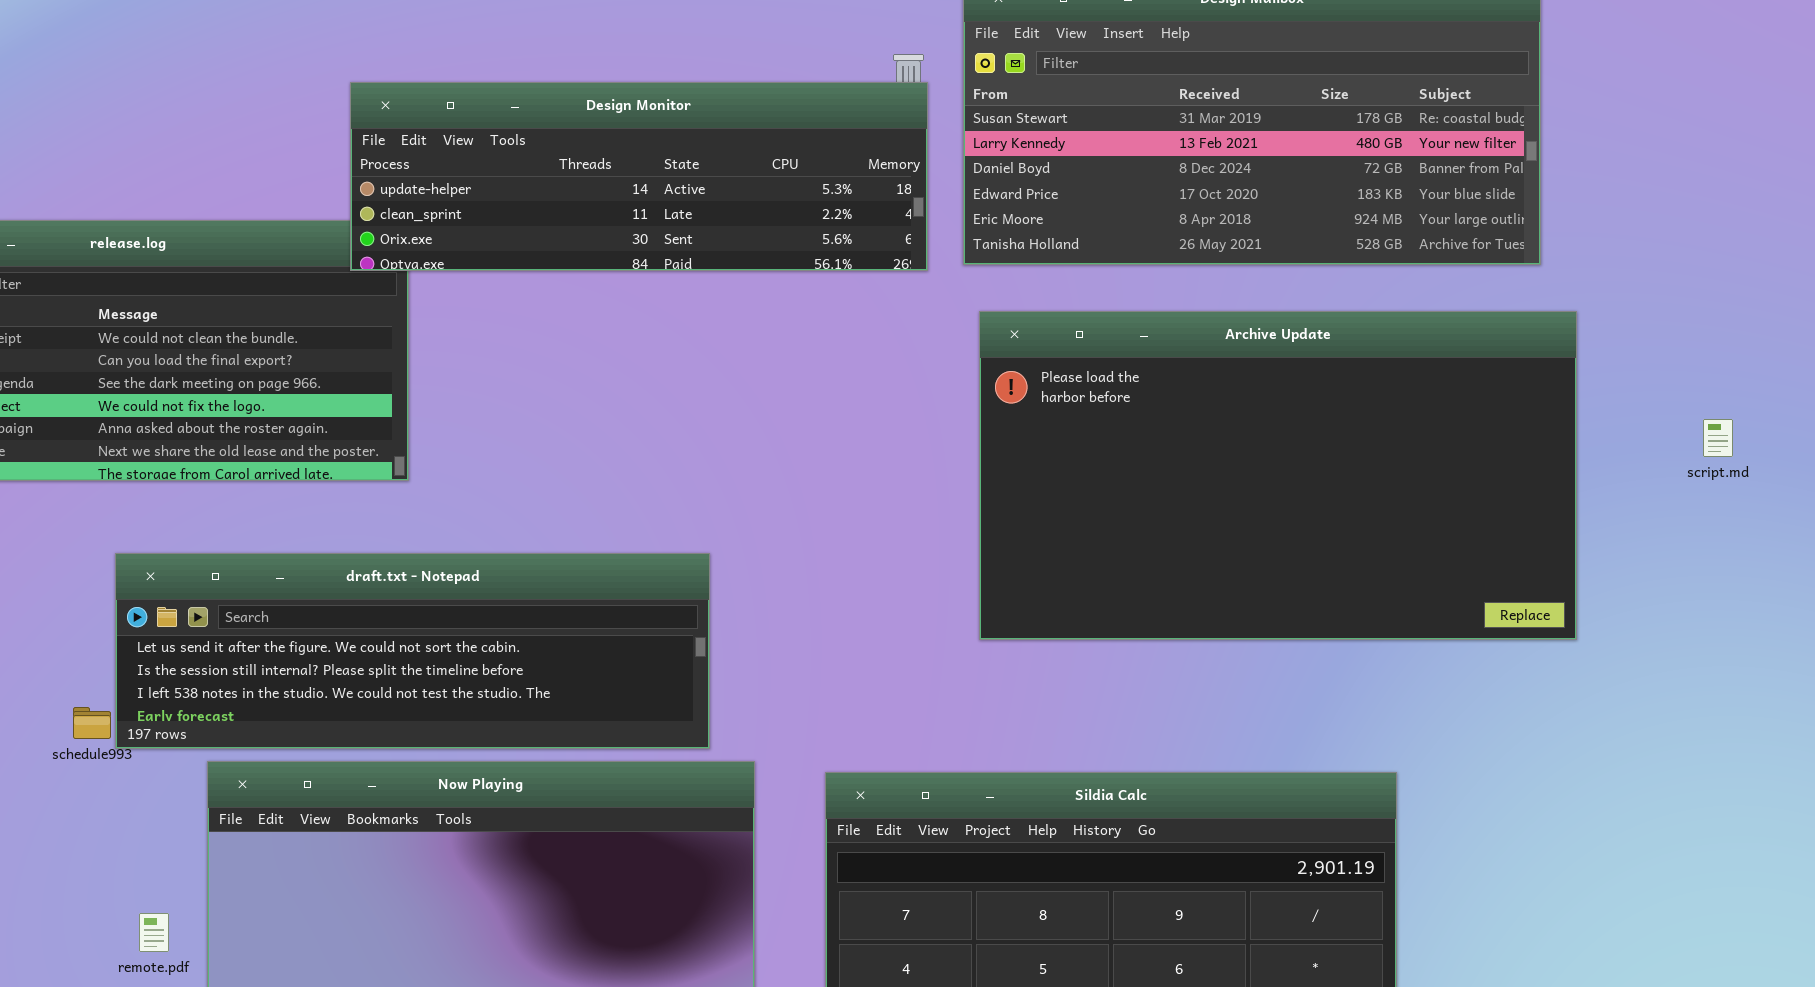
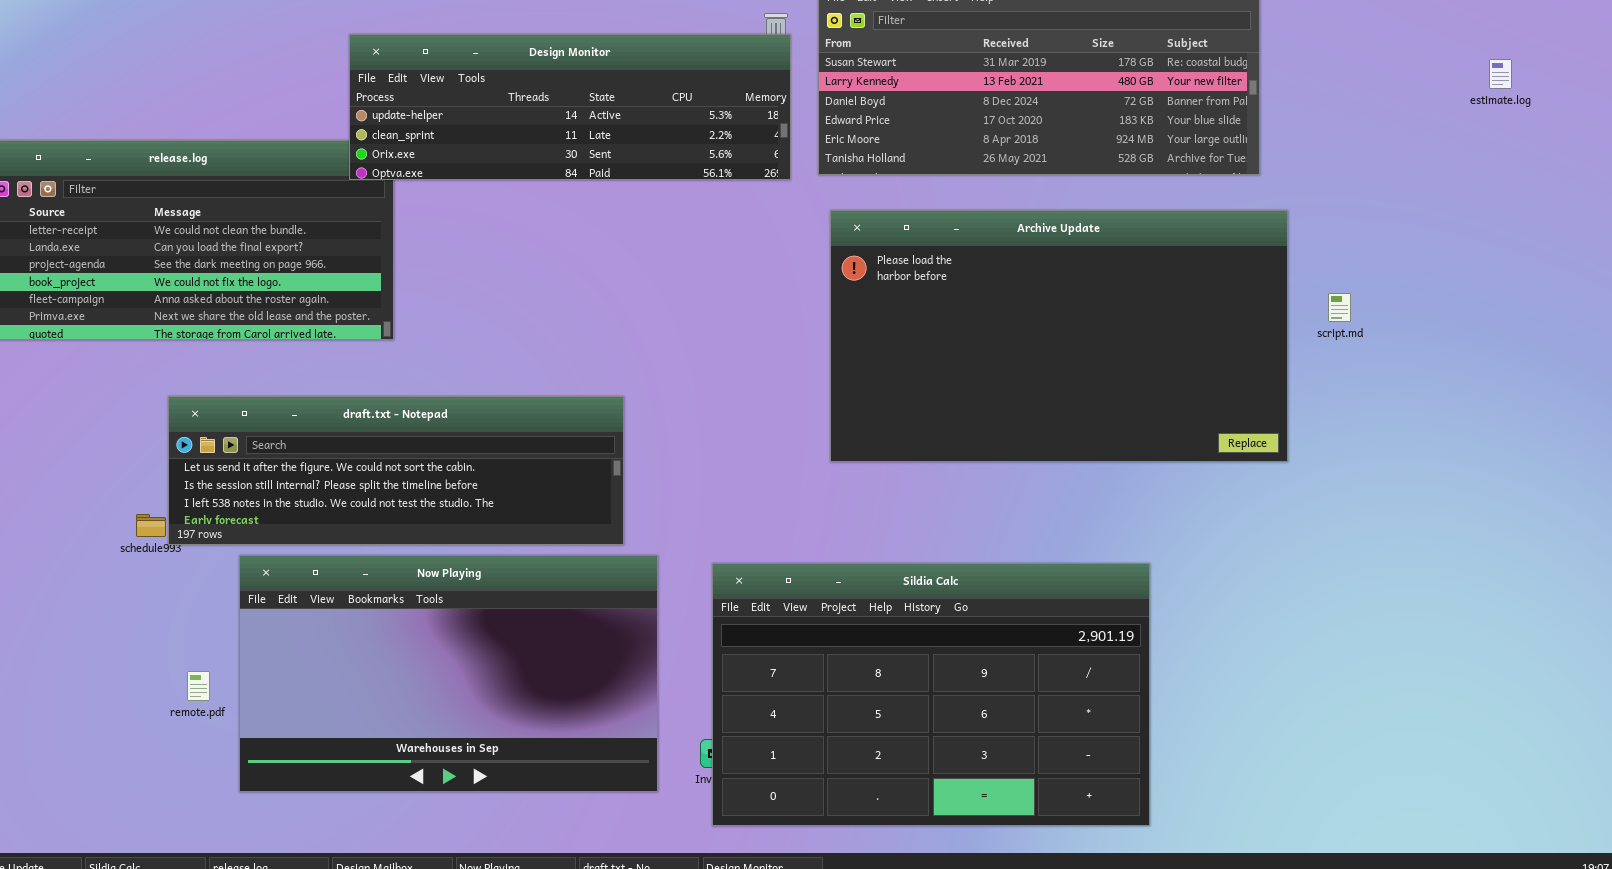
script.md: [1703,419,1733,457] -> [1328,293,1351,322], moved

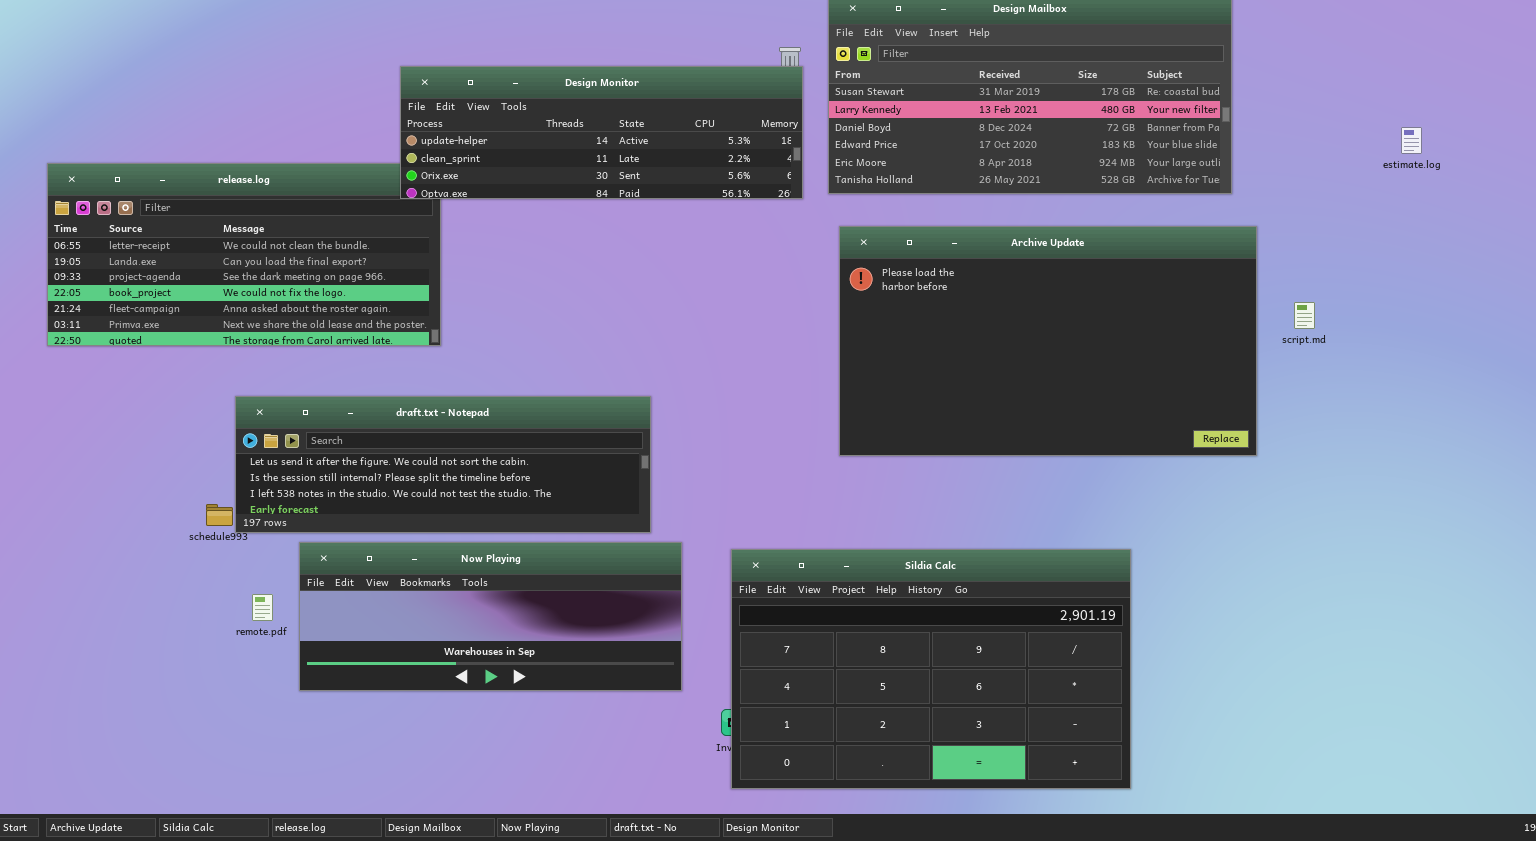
estimate.log: [1489,59,1512,89] -> [1401,127,1422,154], moved
Now Playing: [239,555,658,792] -> [299,542,682,691], resized
remote.pdf: [187,671,210,701] -> [252,594,273,621], moved

